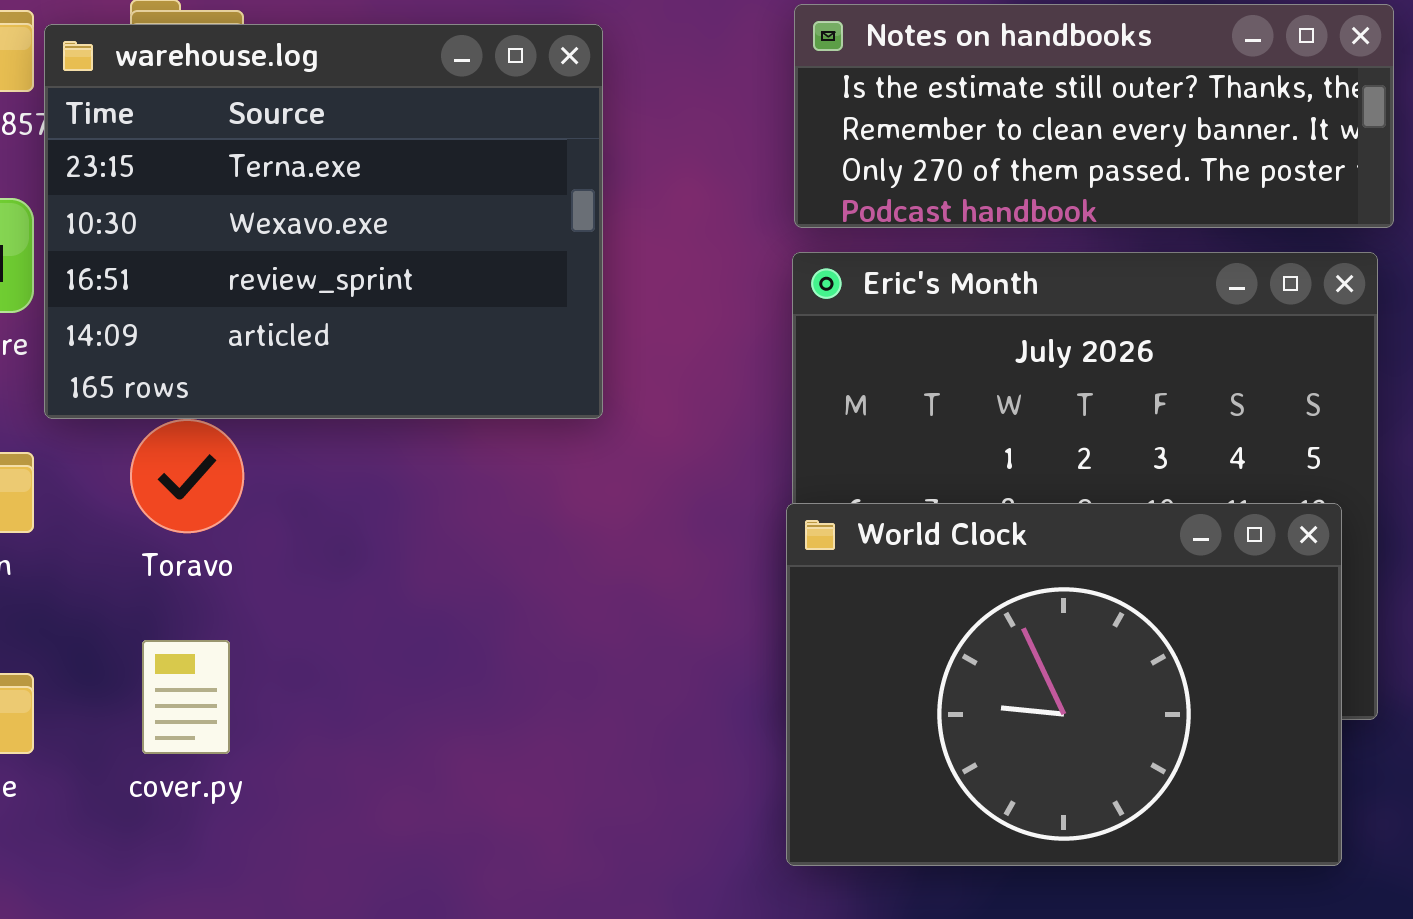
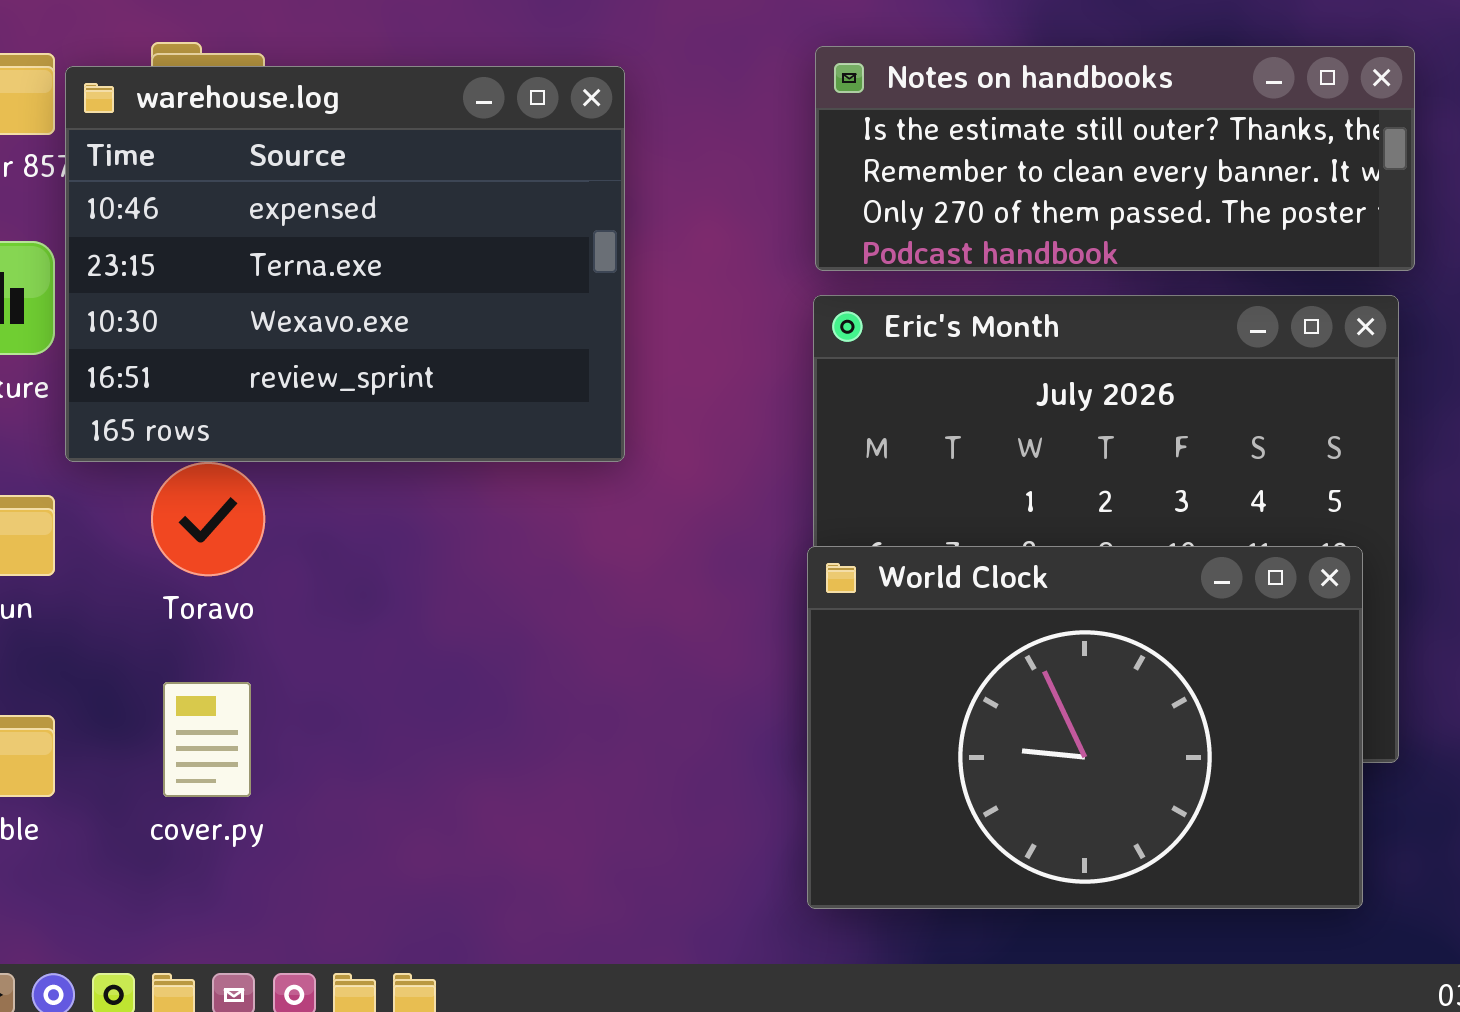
warehouse.log: [44,24,603,419] -> [65,66,625,462], scrolled up 1 row

